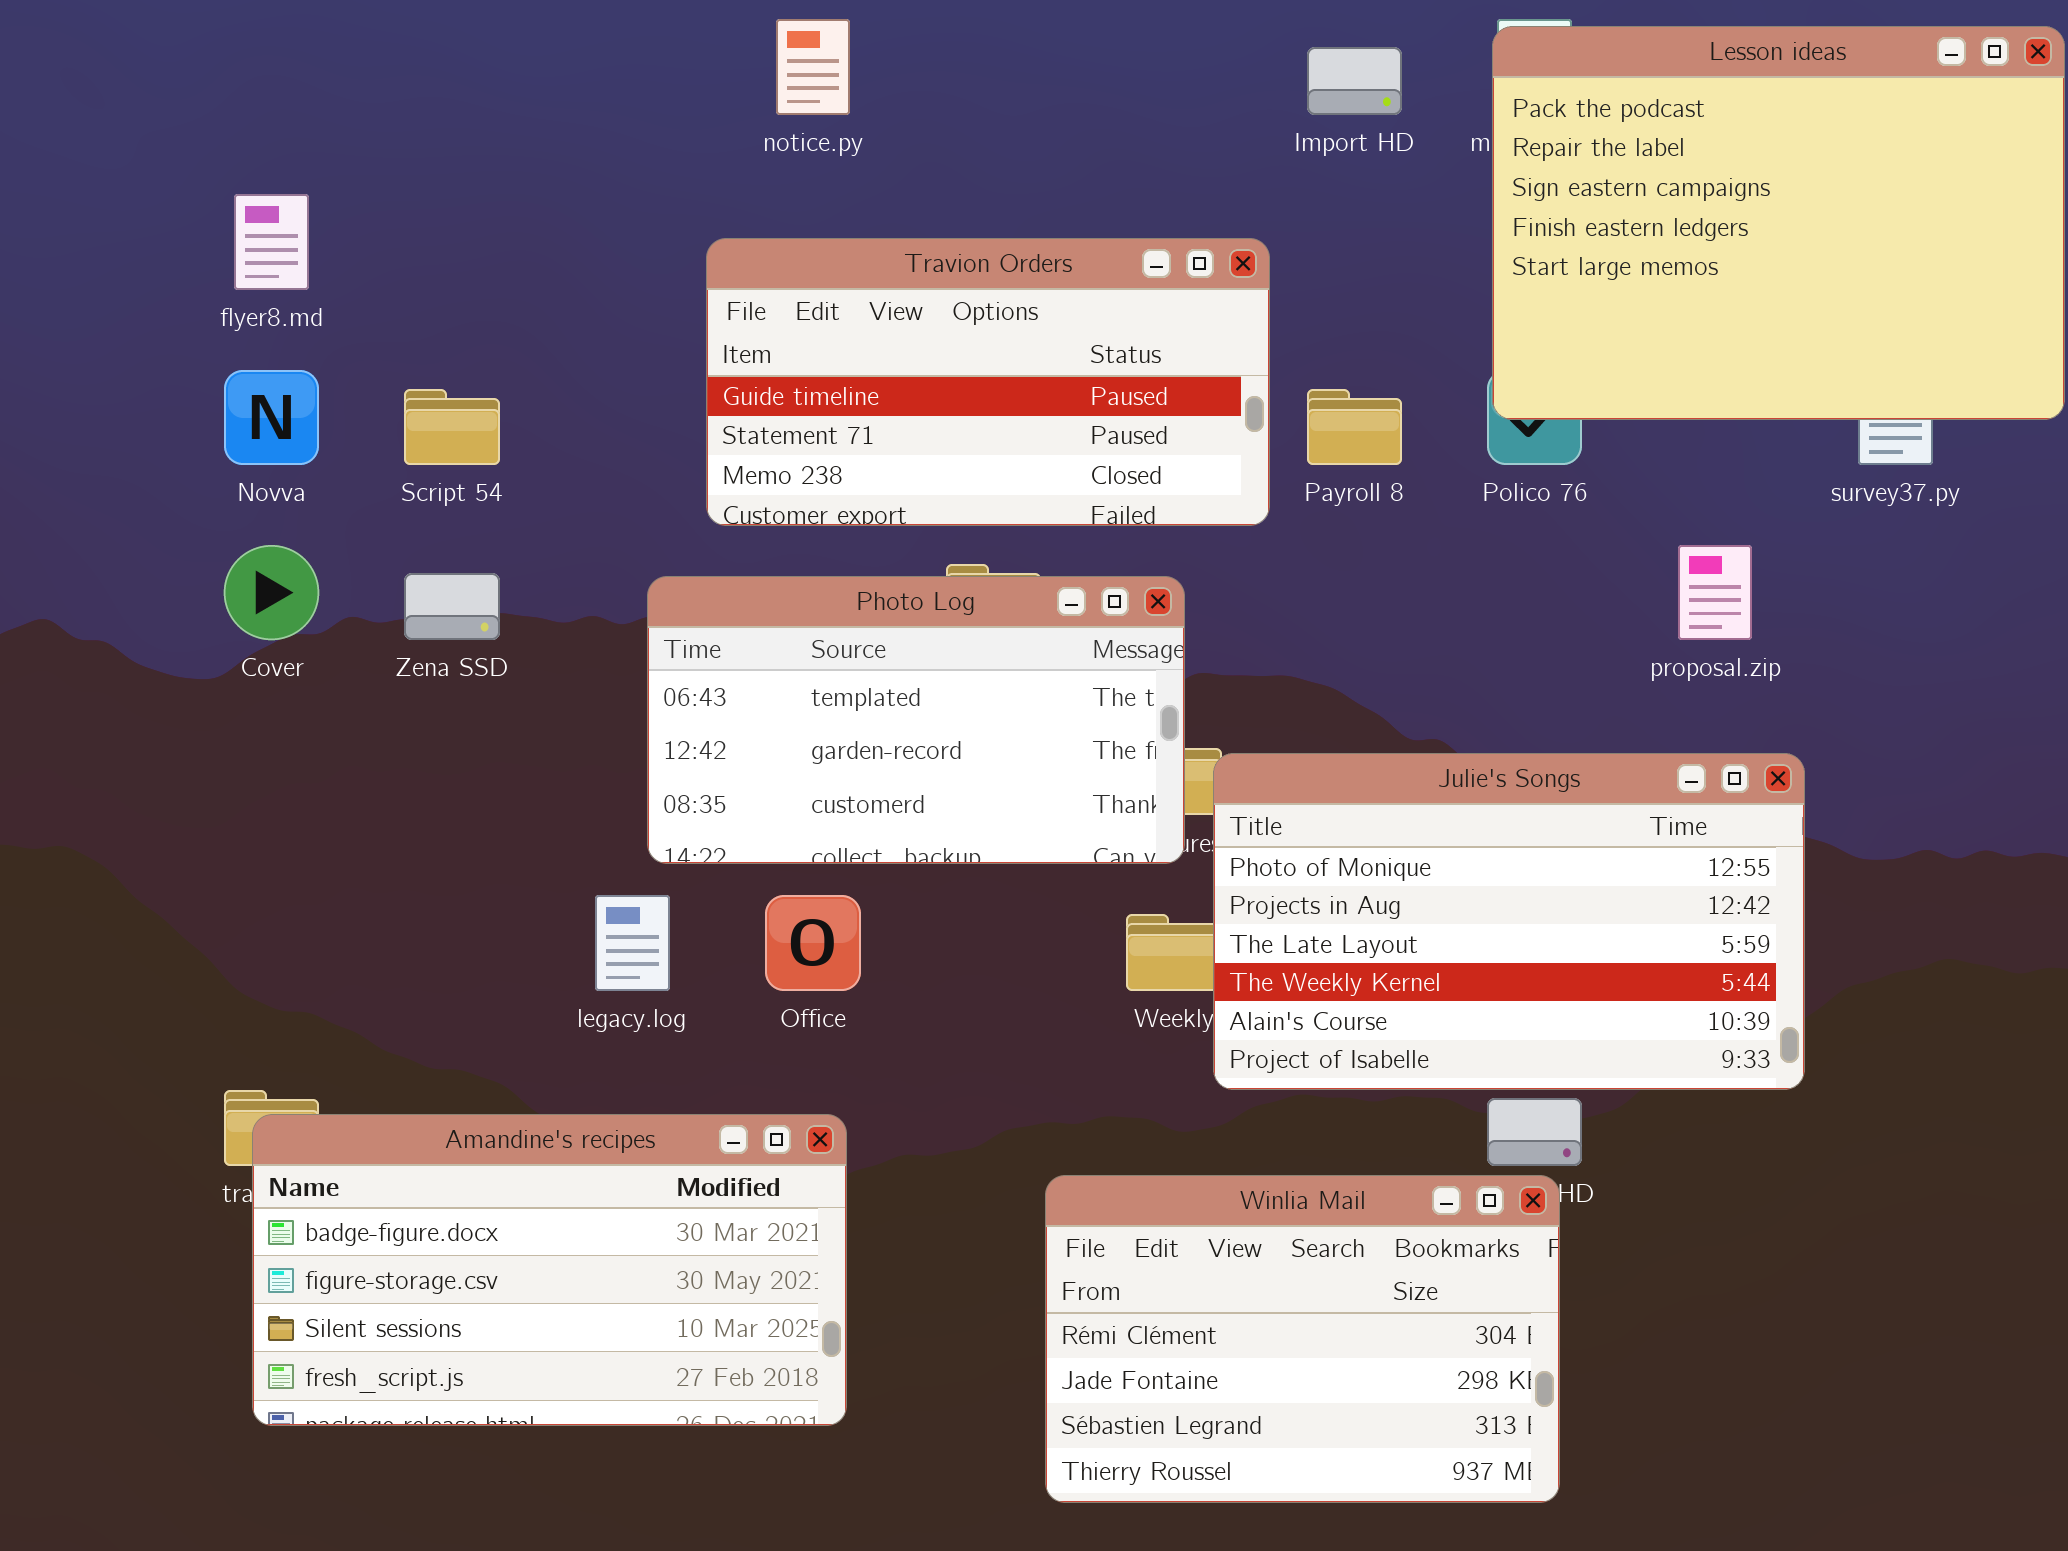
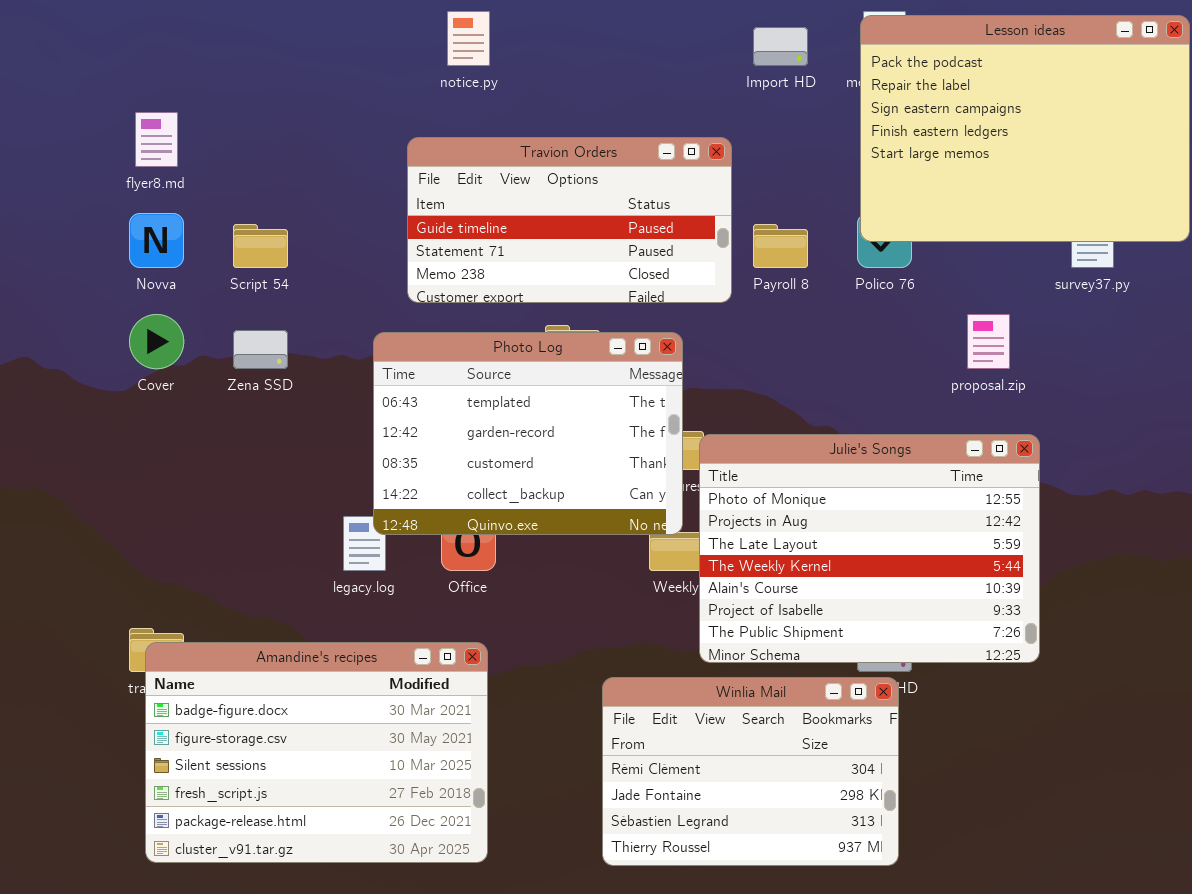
Photo Log: [647,576,1185,864] -> [373,332,683,535], resized
Julie's Songs: [1213,753,1805,1090] -> [699,434,1040,663], resized
Amandine's recipes: [252,1114,847,1426] -> [145,642,488,863], resized

